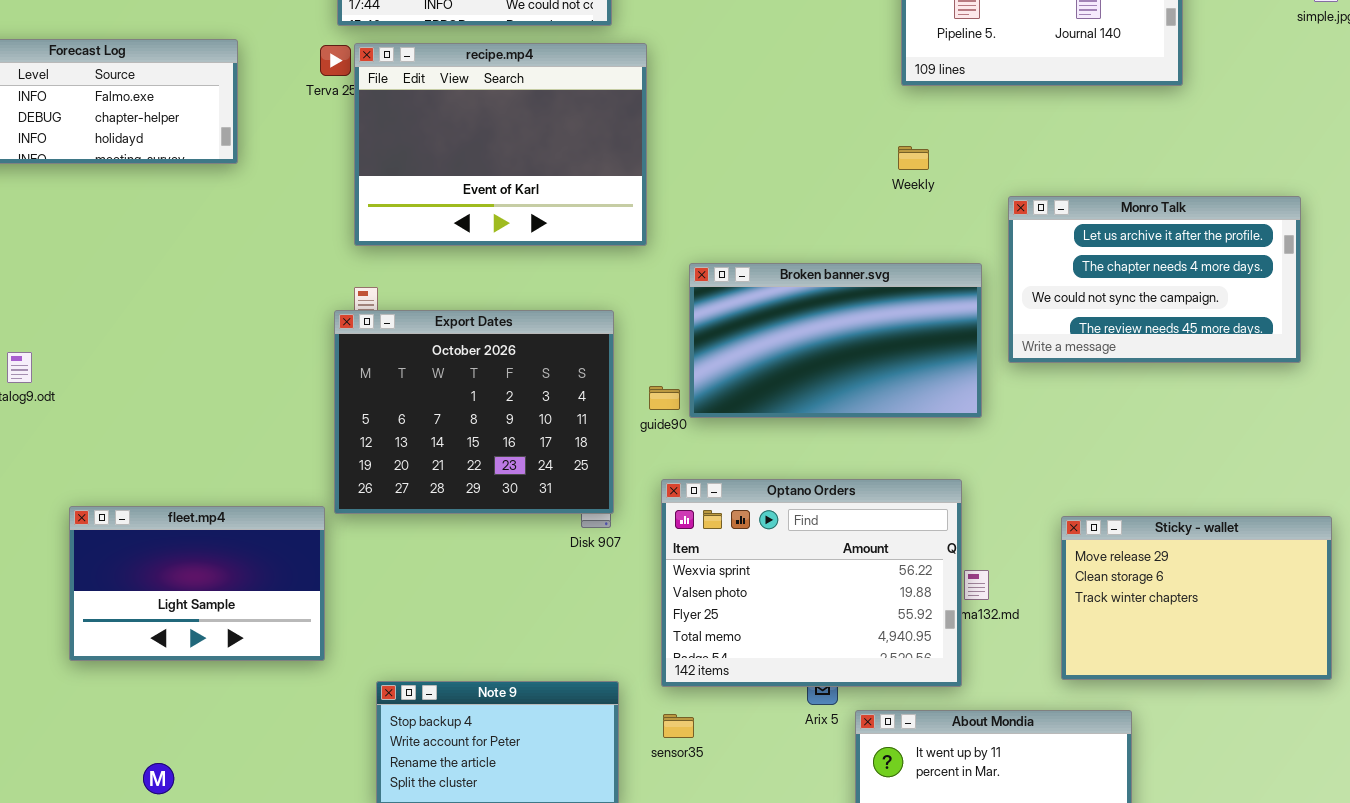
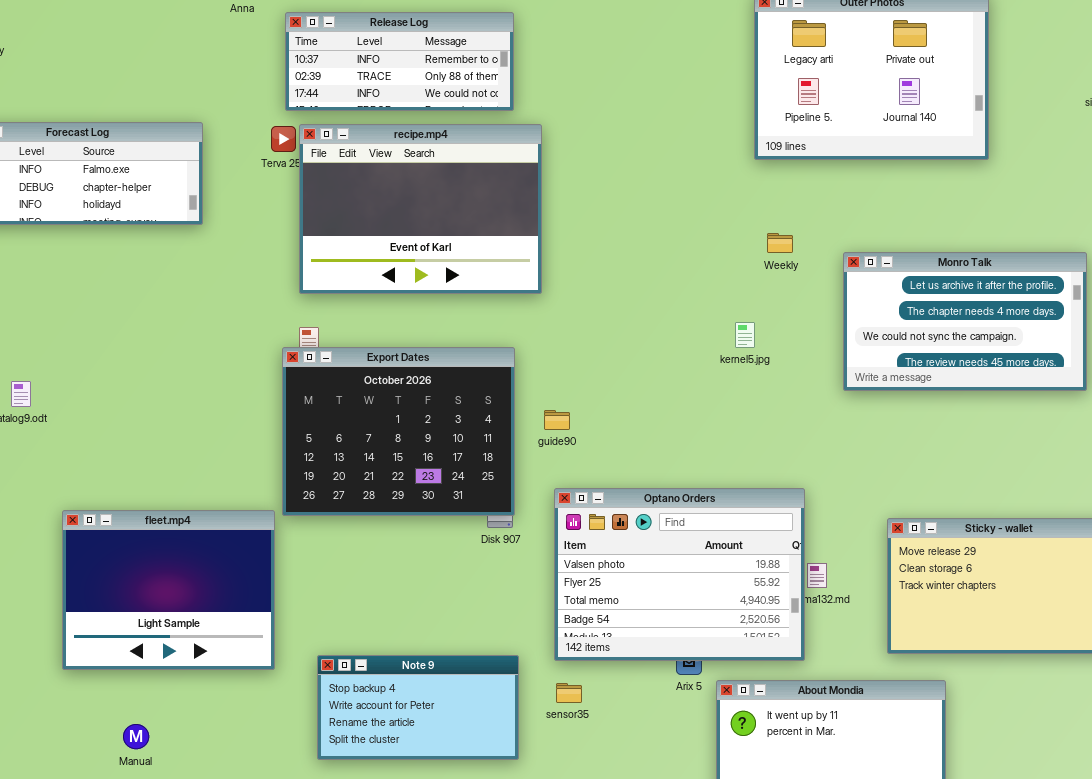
Weekly: [898,146,929,170] -> [767,233,793,253], moved
Broken banner.svg: [689,263,982,418] -> none, closed
Optano Orders: [661,479,962,687] -> [554,488,805,661], scrolled down 1 row
fleet.mp4: [69,506,325,661] -> [62,510,275,670], resized

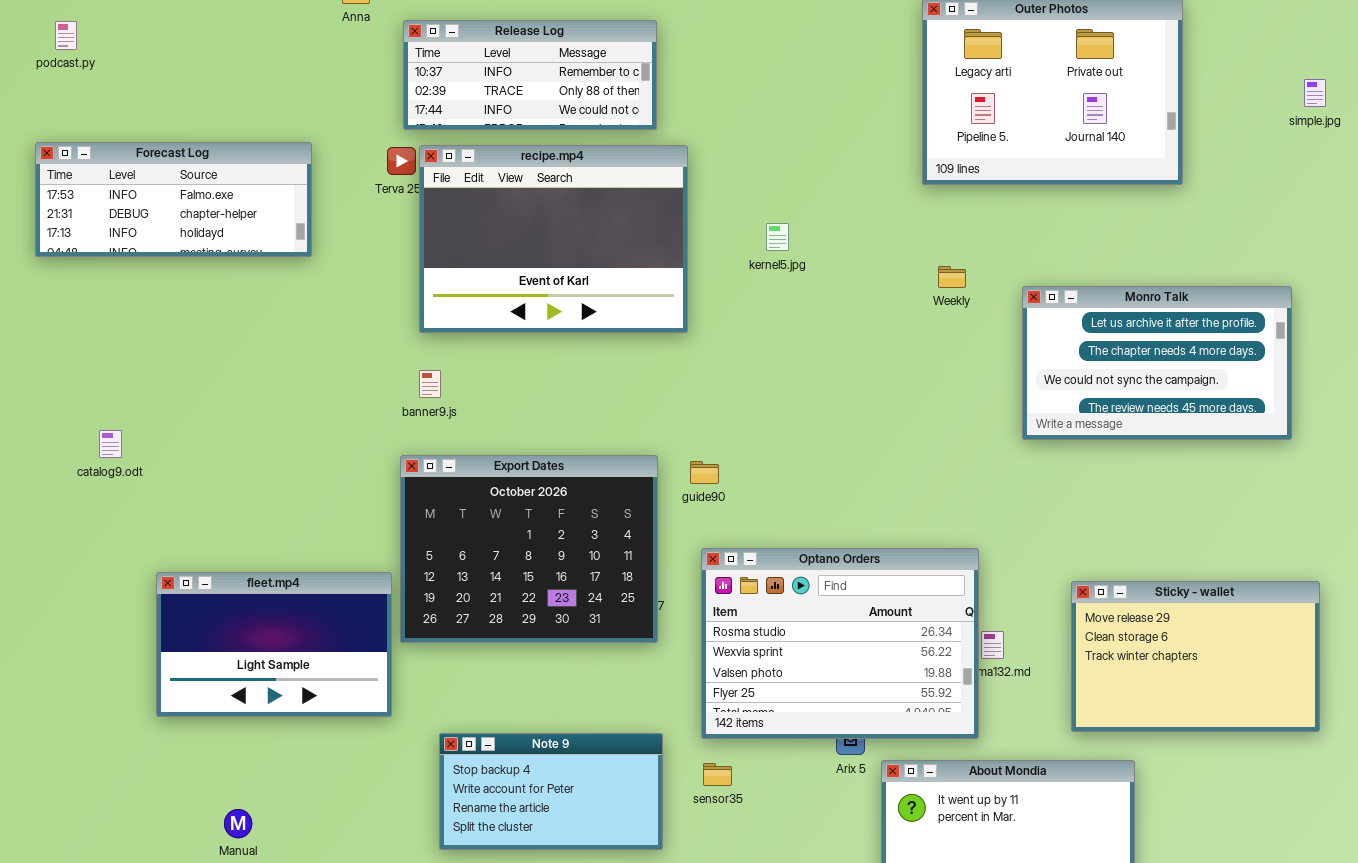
kernel5.jpg: [735,322,755,348] -> [766,223,789,251], moved
Export Dates: [282,347,515,516] -> [400,455,658,643], moved
Optano Orders: [554,488,805,661] -> [701,548,979,739], scrolled up 2 rows
fleet.mp4: [62,510,275,670] -> [156,572,392,717], resized

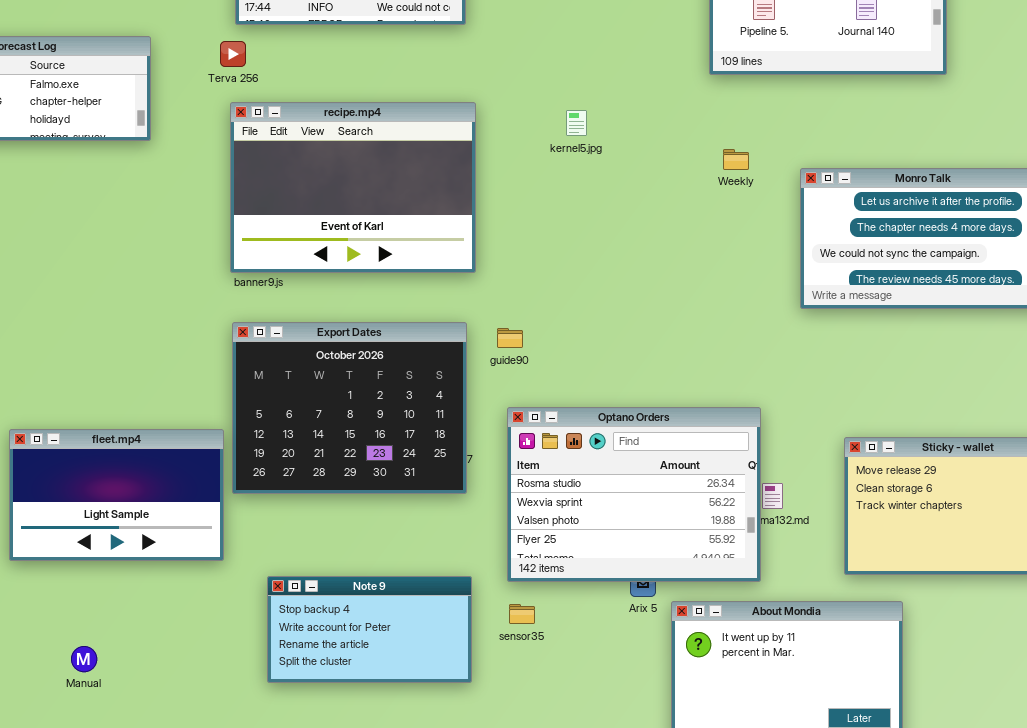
recipe.mp4: [419,145,688,333] -> [230,102,476,273], moved

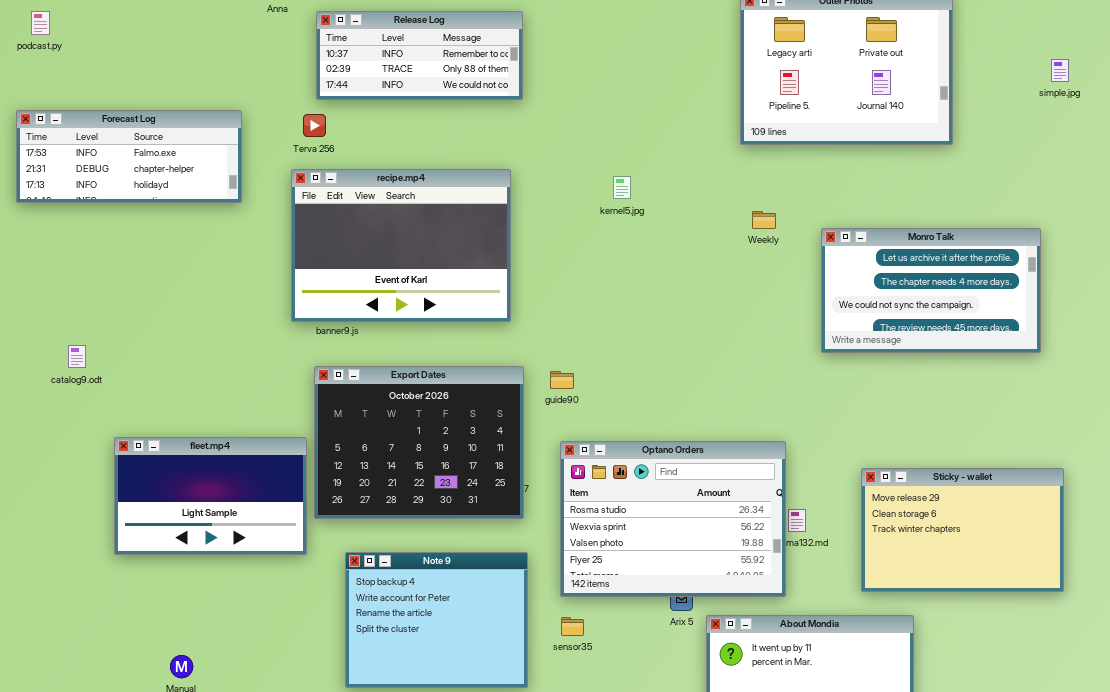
recipe.mp4: [230,102,476,273] -> [291,169,511,322], moved
fleet.mp4: [9,429,224,561] -> [114,437,307,555], moved
Note 9: [267,576,472,683] -> [345,552,528,688], resized

